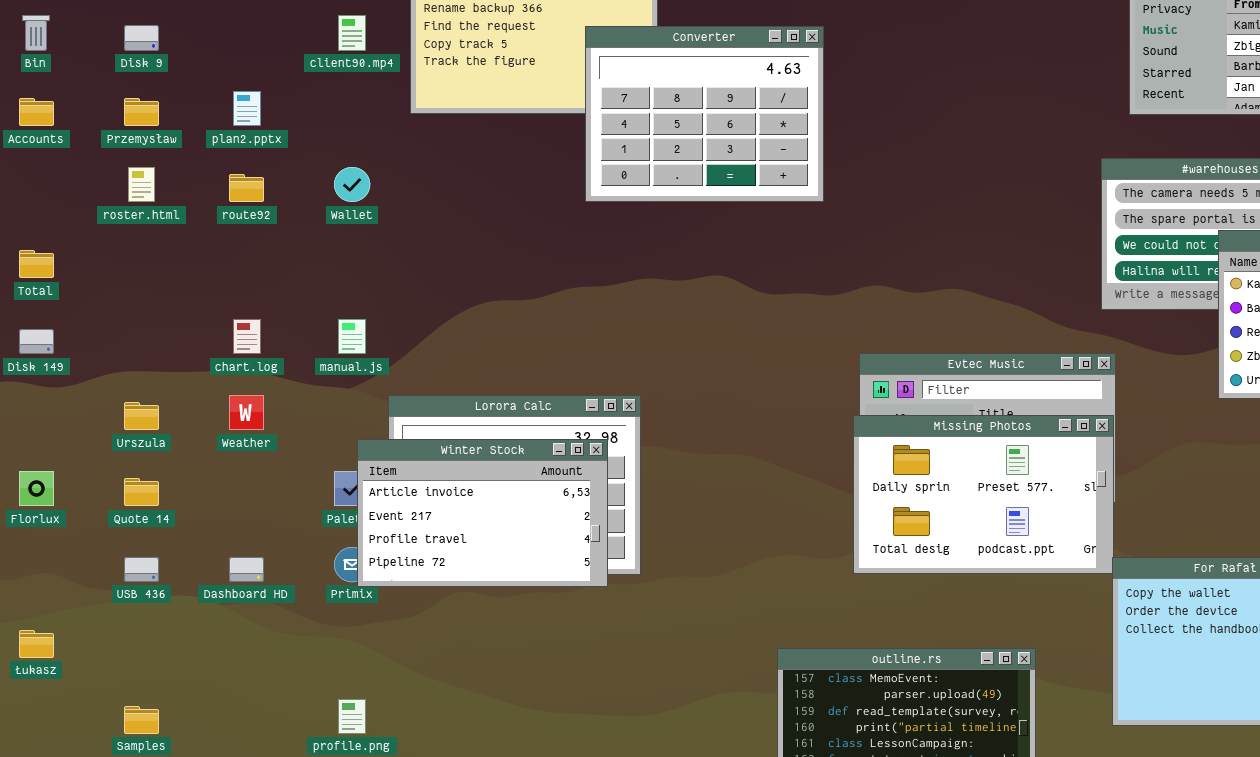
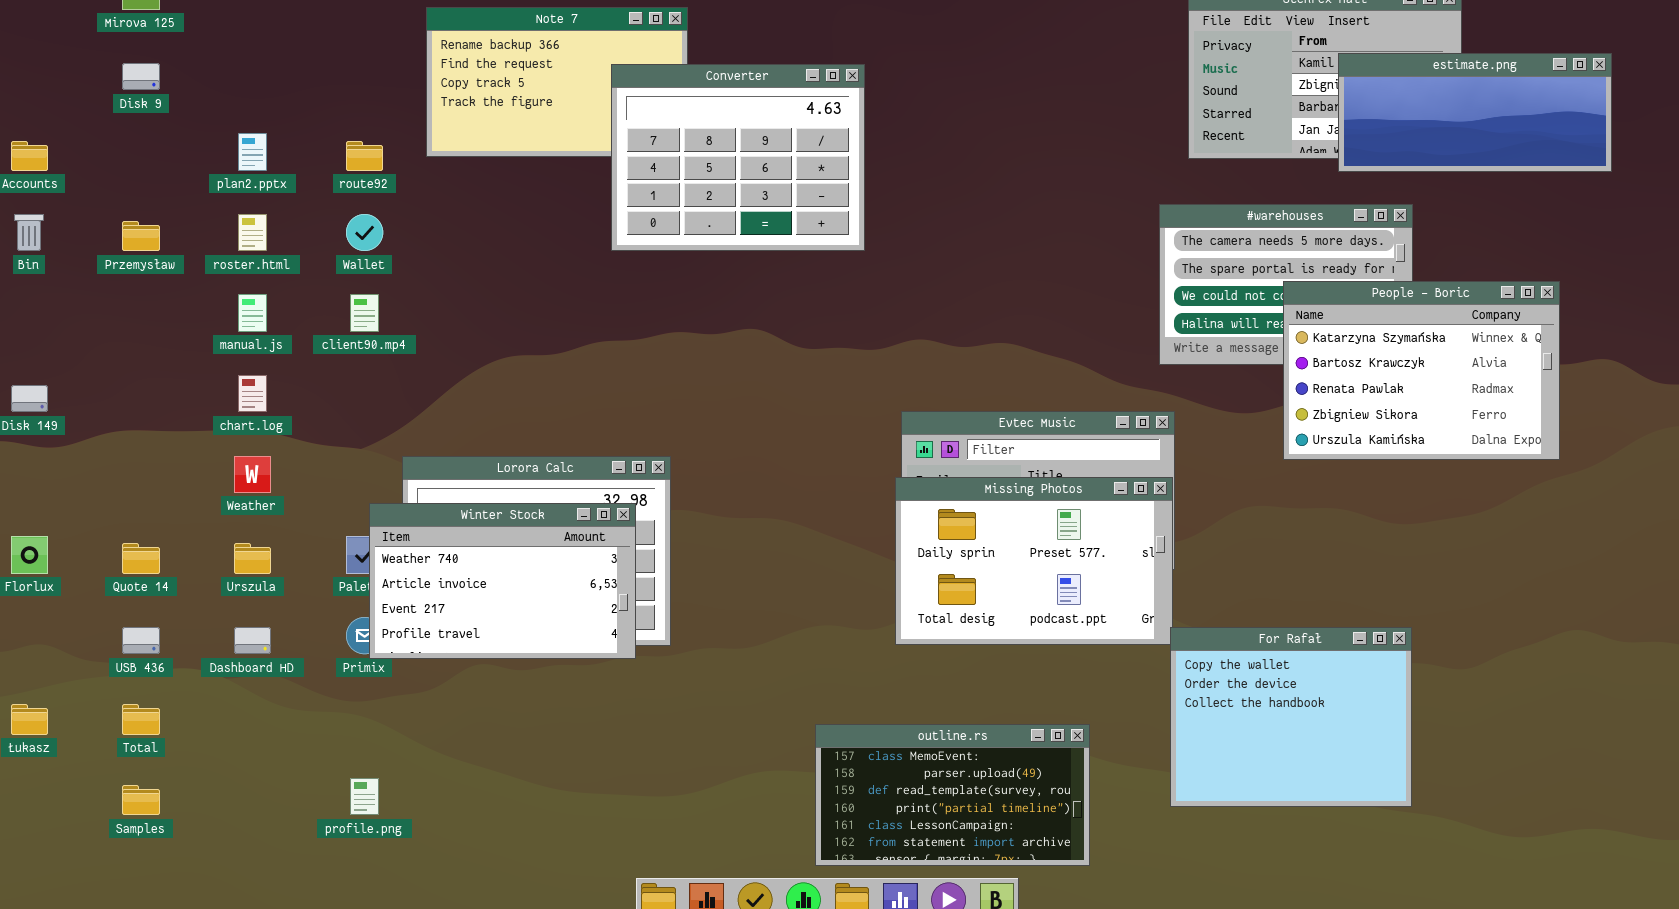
Bin: [22,15,50,51] -> [14,214,44,251], moved
client90.mp4: [338,15,366,51] -> [350,294,379,332], moved
Przemysław: [124,98,159,126] -> [122,221,160,251], moved
roster.html: [128,167,155,202] -> [238,214,267,251], moved
route92: [229,174,264,202] -> [346,141,383,171], moved
Total: [19,250,54,278] -> [122,704,160,735], moved
manual.js: [338,319,366,354] -> [238,294,267,332], moved
Urszula: [124,402,159,430] -> [234,543,271,574], moved
Winter Stock: [357,439,608,587] -> [369,503,636,659], scrolled up 1 row

